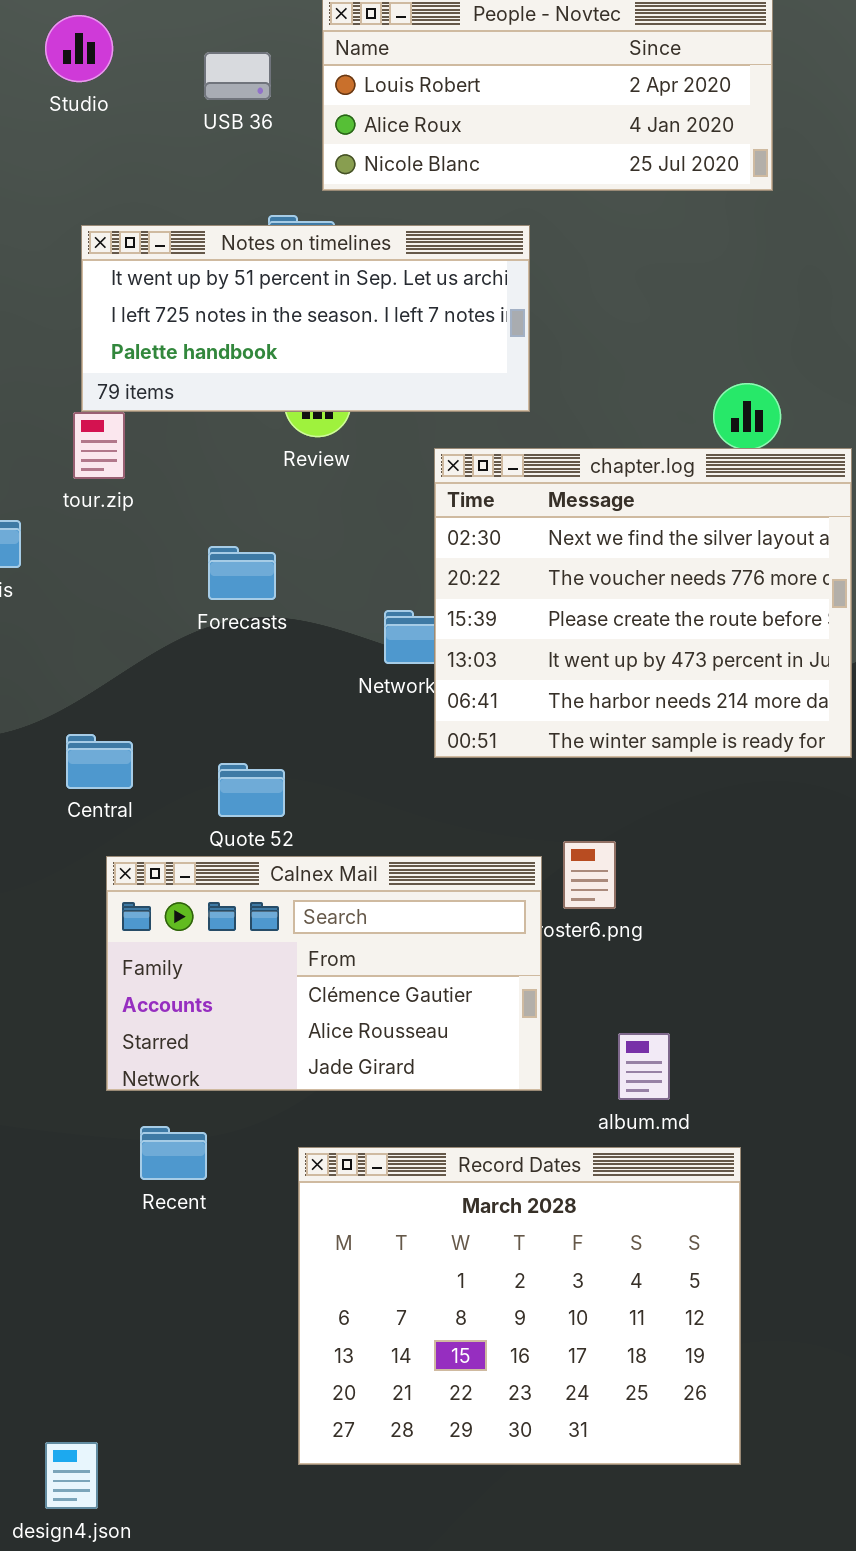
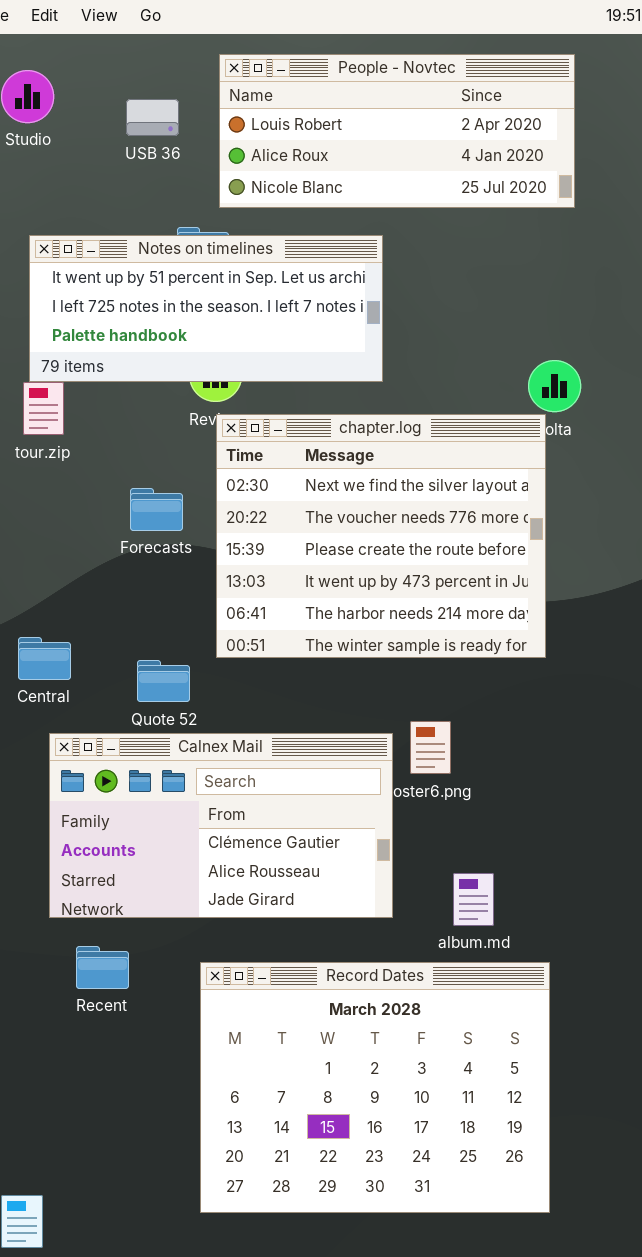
chapter.log: [434,448,852,758] -> [216,414,546,658], moved

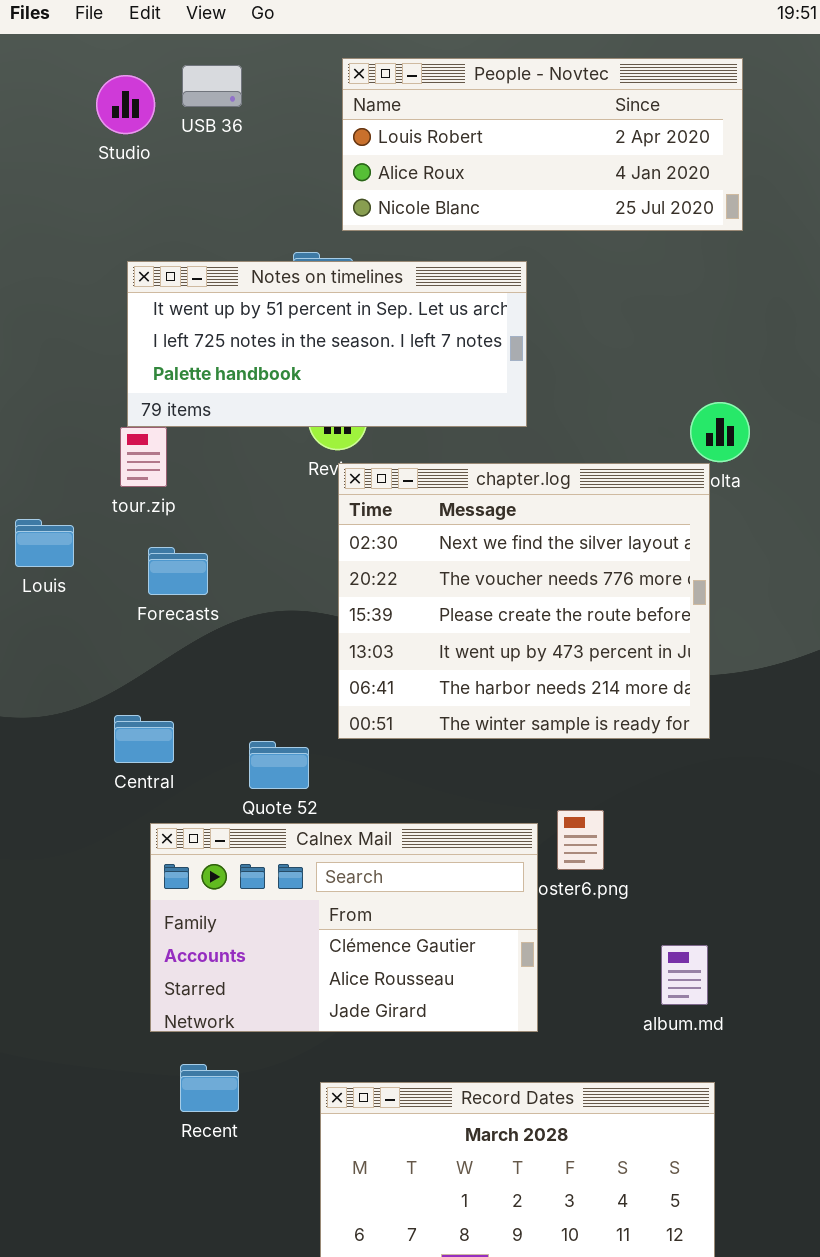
USB 36: [126,99,179,136] -> [182,65,242,107], moved
Forecasts: [130,488,183,531] -> [148,547,208,595], moved
album.md: [453,873,494,926] -> [661,945,708,1005], moved

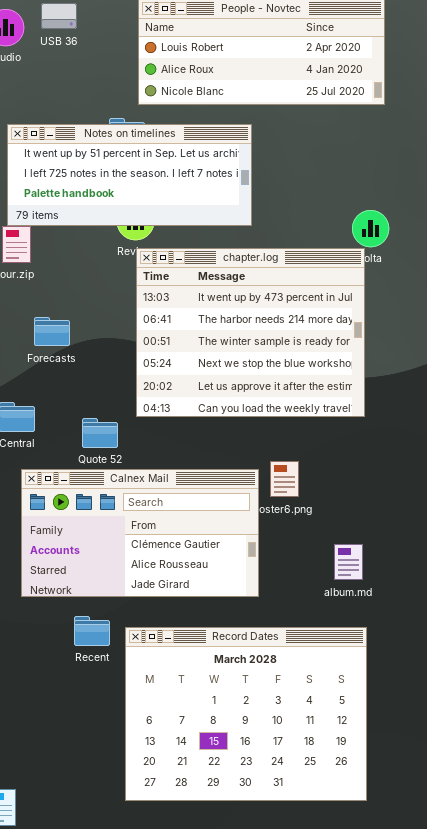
chapter.log: [338,463,710,739] -> [136,248,365,417], scrolled down 3 rows
Forecasts: [148,547,208,595] -> [34,317,70,346], moved
Recent: [180,1064,239,1112] -> [74,616,110,646], moved

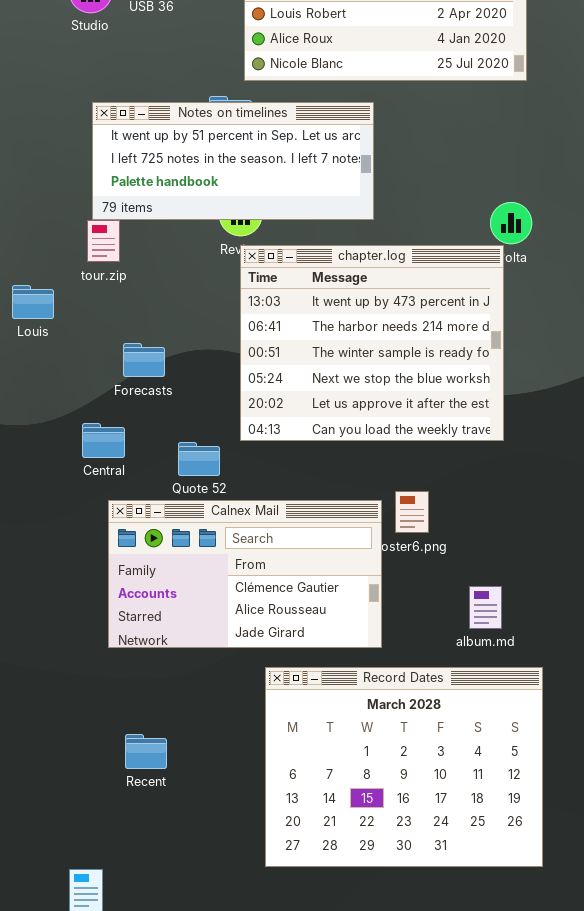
Forecasts: [34,317,70,346] -> [123,343,165,377], moved
Recent: [74,616,110,646] -> [125,734,167,769], moved
Record Dates: [125,627,367,801] -> [265,667,543,867], moved

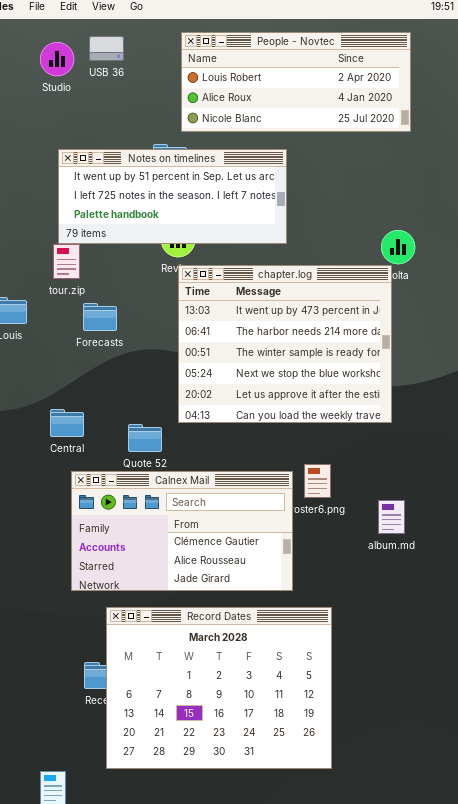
Forecasts: [123,343,165,377] -> [83,303,117,331], moved
album.md: [469,586,502,629] -> [378,500,405,534], moved
Record Dates: [265,667,543,867] -> [106,607,332,769], moved

